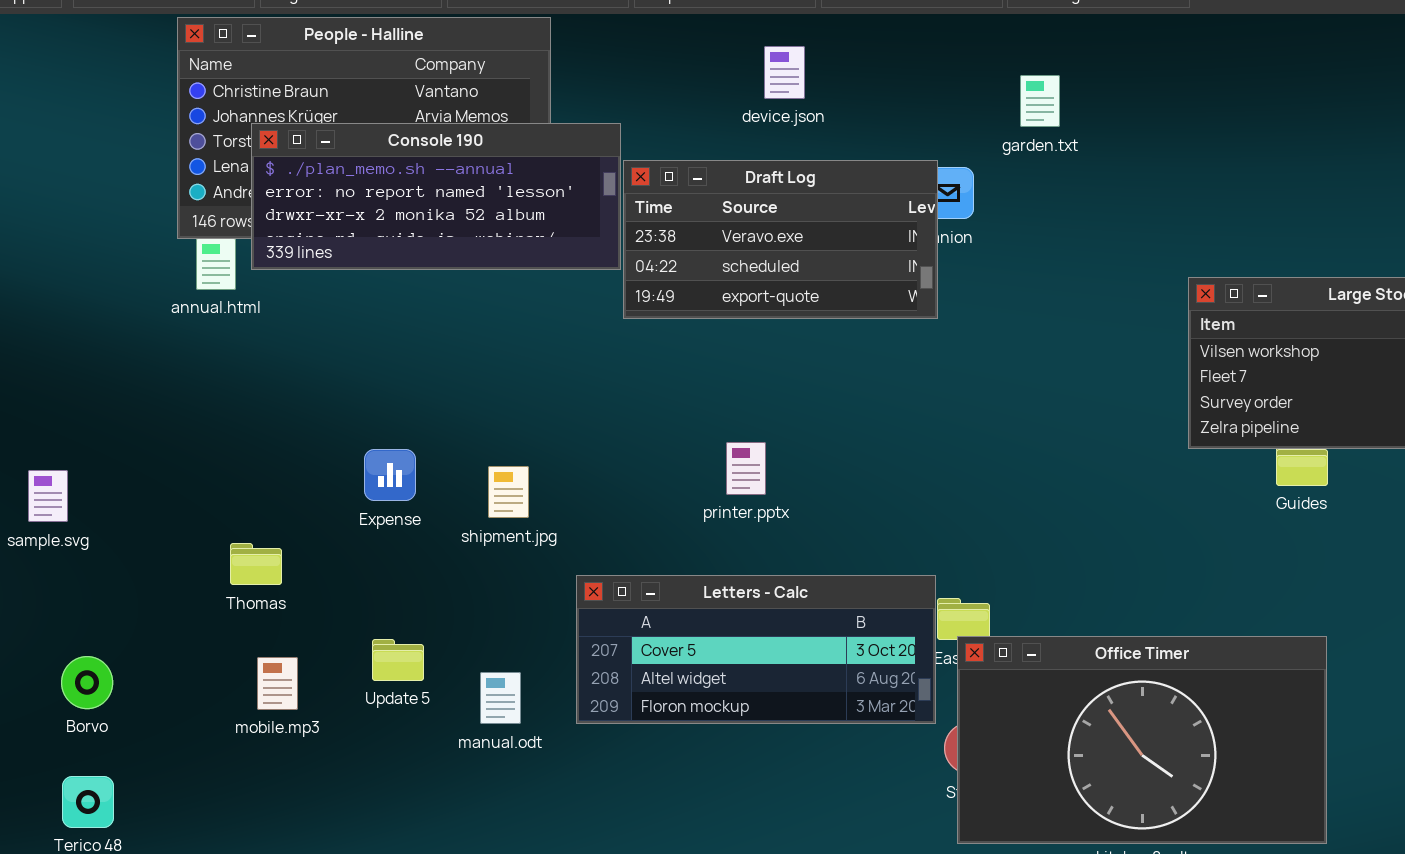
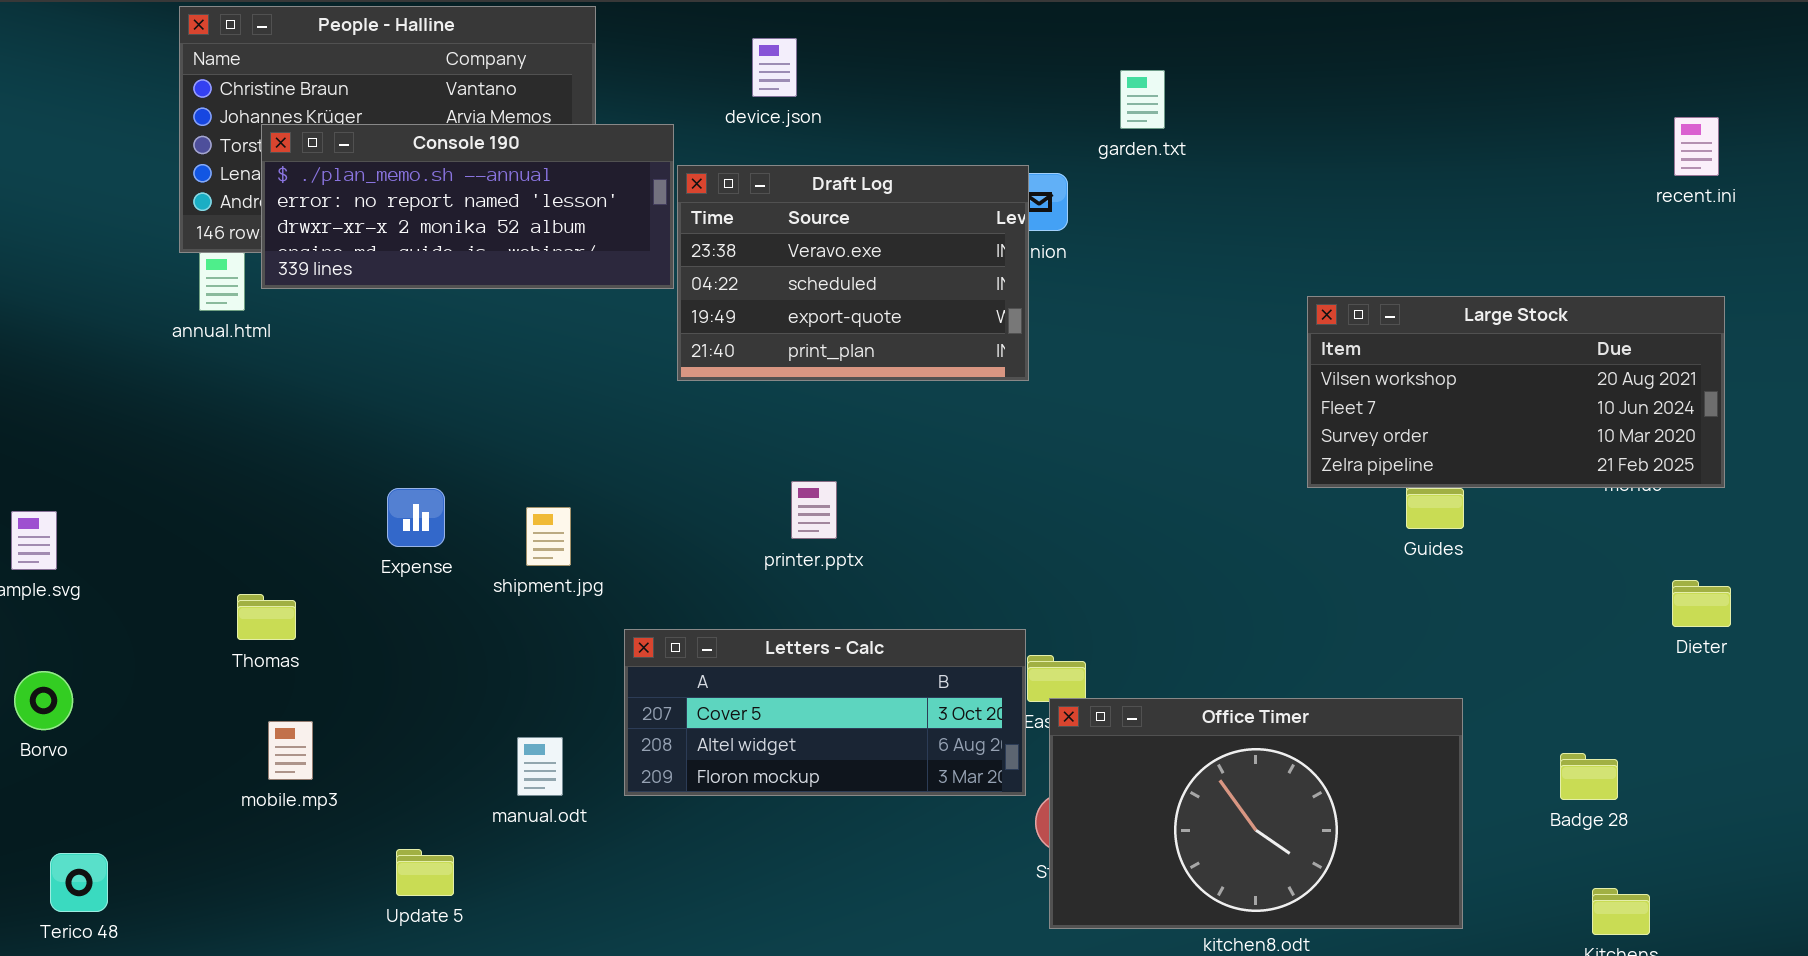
device.json: [764,46,805,99] -> [752,38,797,97], moved
Draft Log: [623,160,938,319] -> [677,165,1029,381], resized
Update 5: [372,639,424,681] -> [396,849,454,896], moved
Borvo: [61,656,113,709] -> [14,671,73,730], moved

